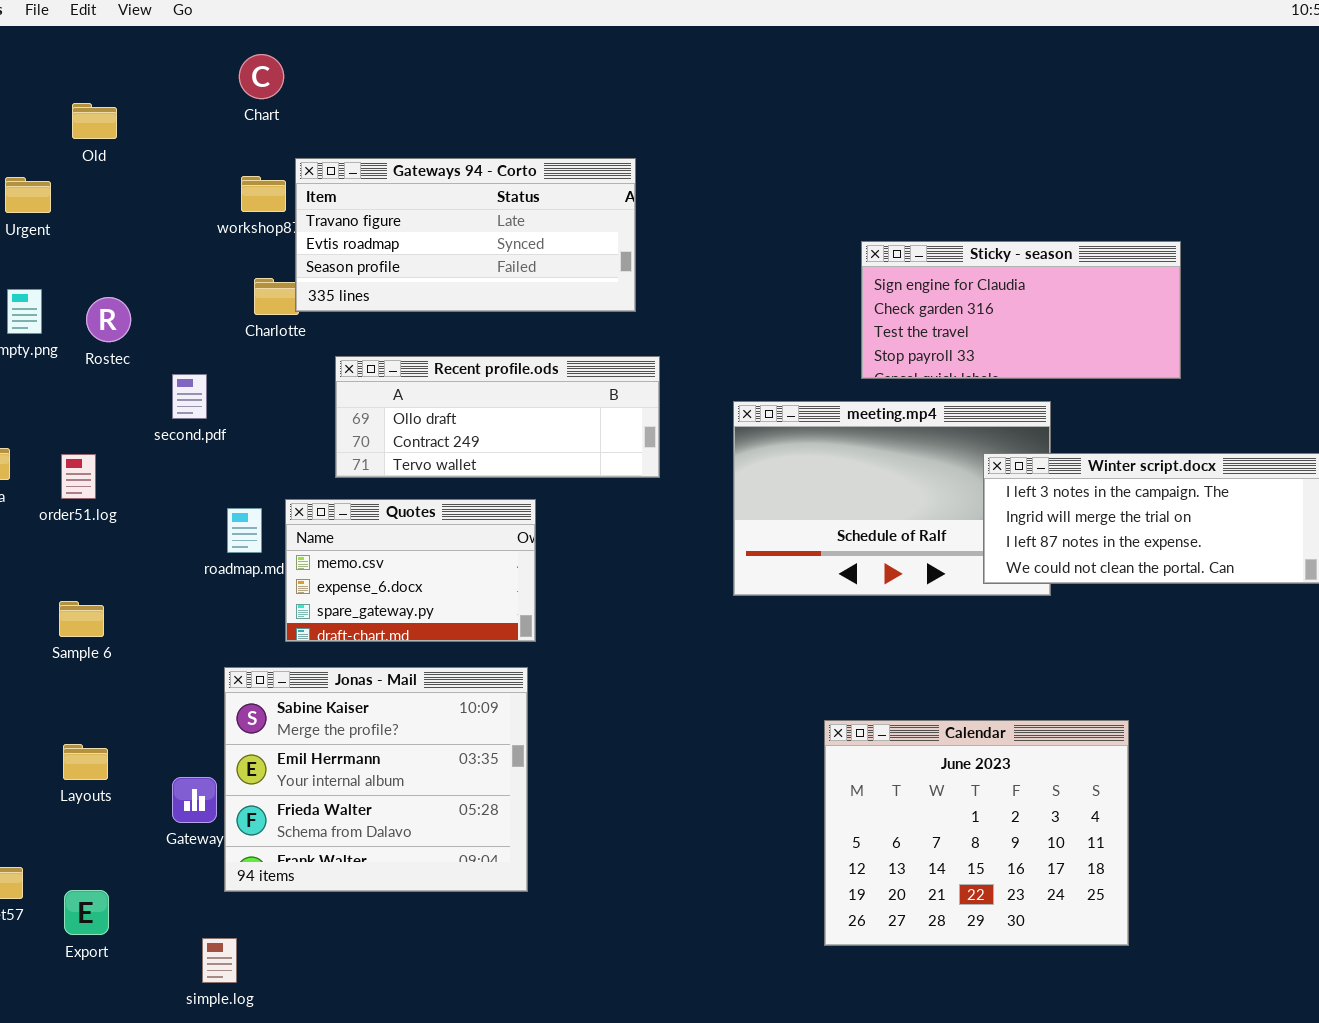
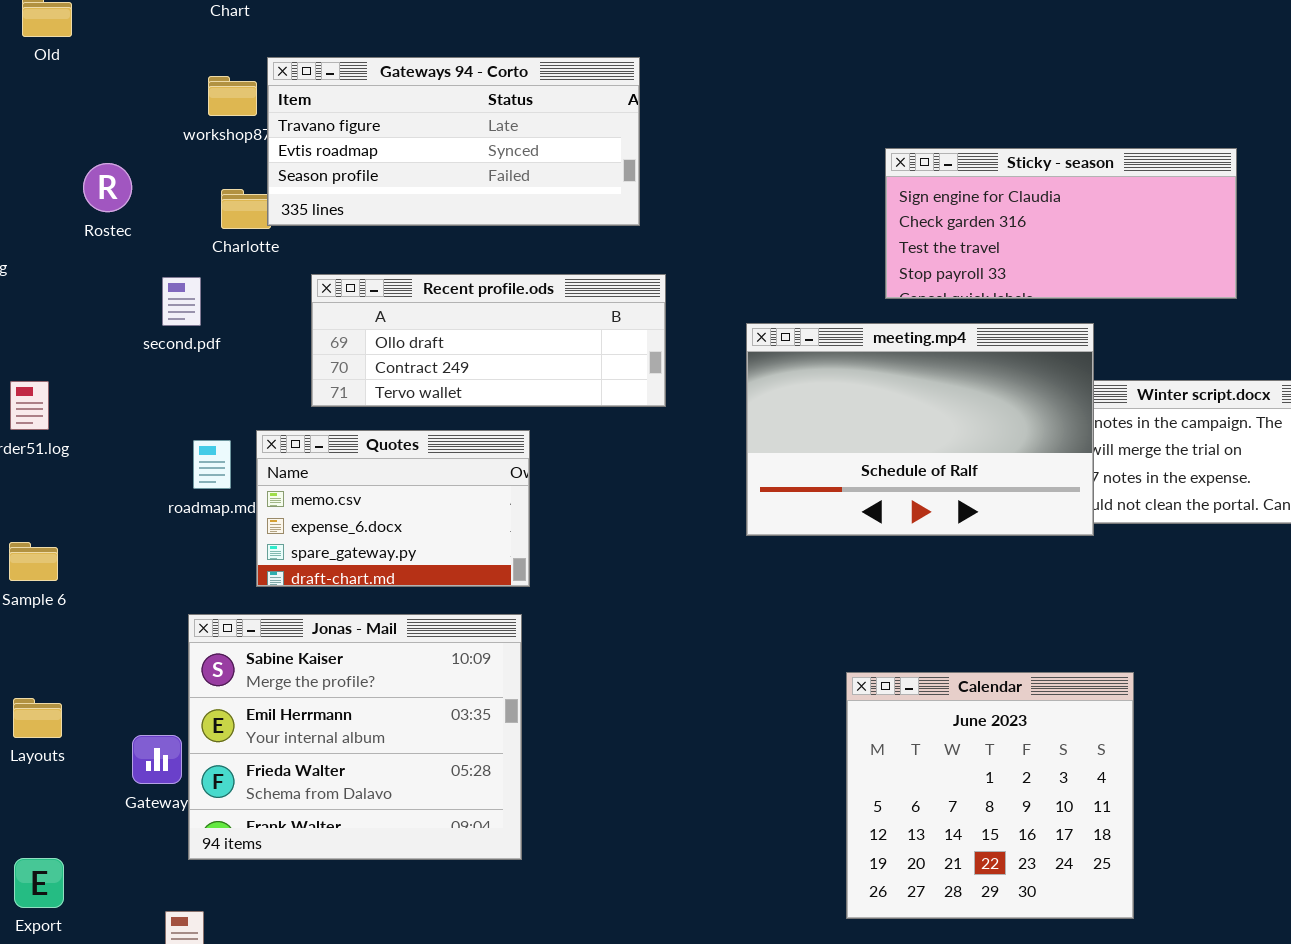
Rostec: [86,297,131,342] -> [83,163,132,212], moved
second.pdf: [172,374,207,419] -> [162,277,201,326], moved
meeting.mp4: [733,401,1051,596] -> [746,323,1094,536], raised
Calendar: [824,720,1129,946] -> [846,672,1134,919], resized

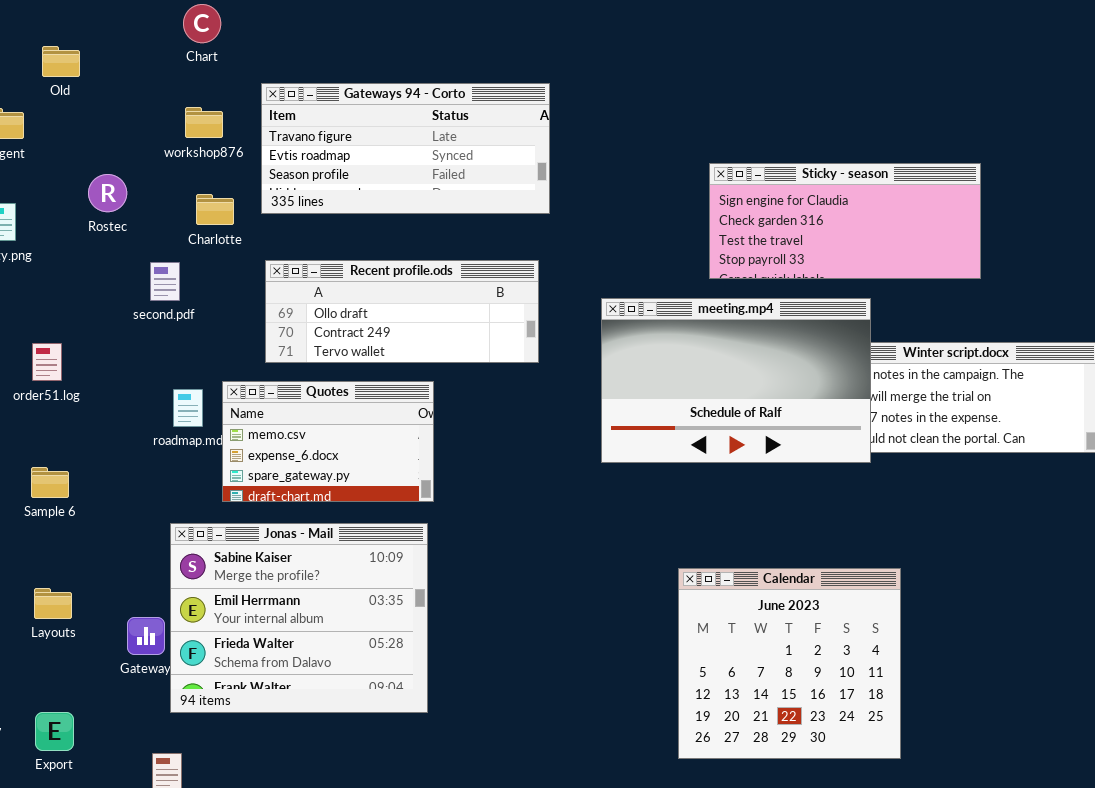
Gateways 94 - Corto: [267,57,640,226] -> [261,83,550,214], moved

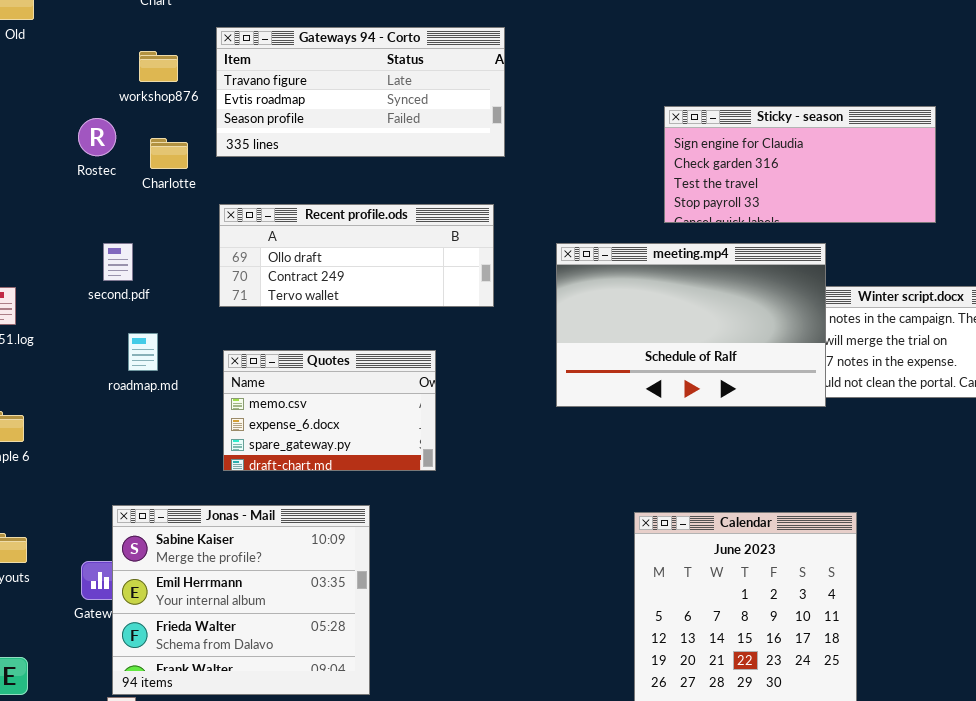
Rostec: [88,174,127,212] -> [78,118,116,156], moved
second.pdf: [150,262,180,301] -> [103,243,133,281], moved
Quotes: [222,381,434,502] -> [223,350,436,471], moved
Jonas - Mail: [170,523,428,713] -> [112,505,370,695], moved

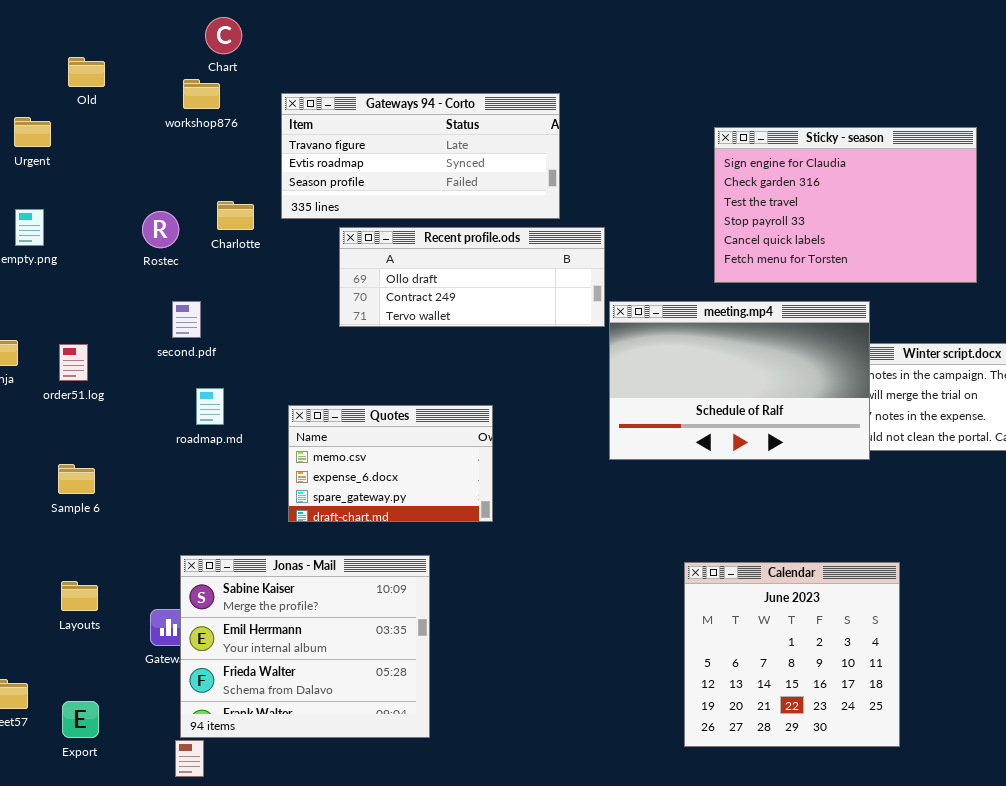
workshop876: [139,51,178,82] -> [183,79,220,109], moved
Sticky - season: [664,106,936,223] -> [714,127,977,283], resized
Rostec: [78,118,116,156] -> [142,211,179,248], moved
Recent profile.ods: [219,204,494,307] -> [339,227,605,327], moved

